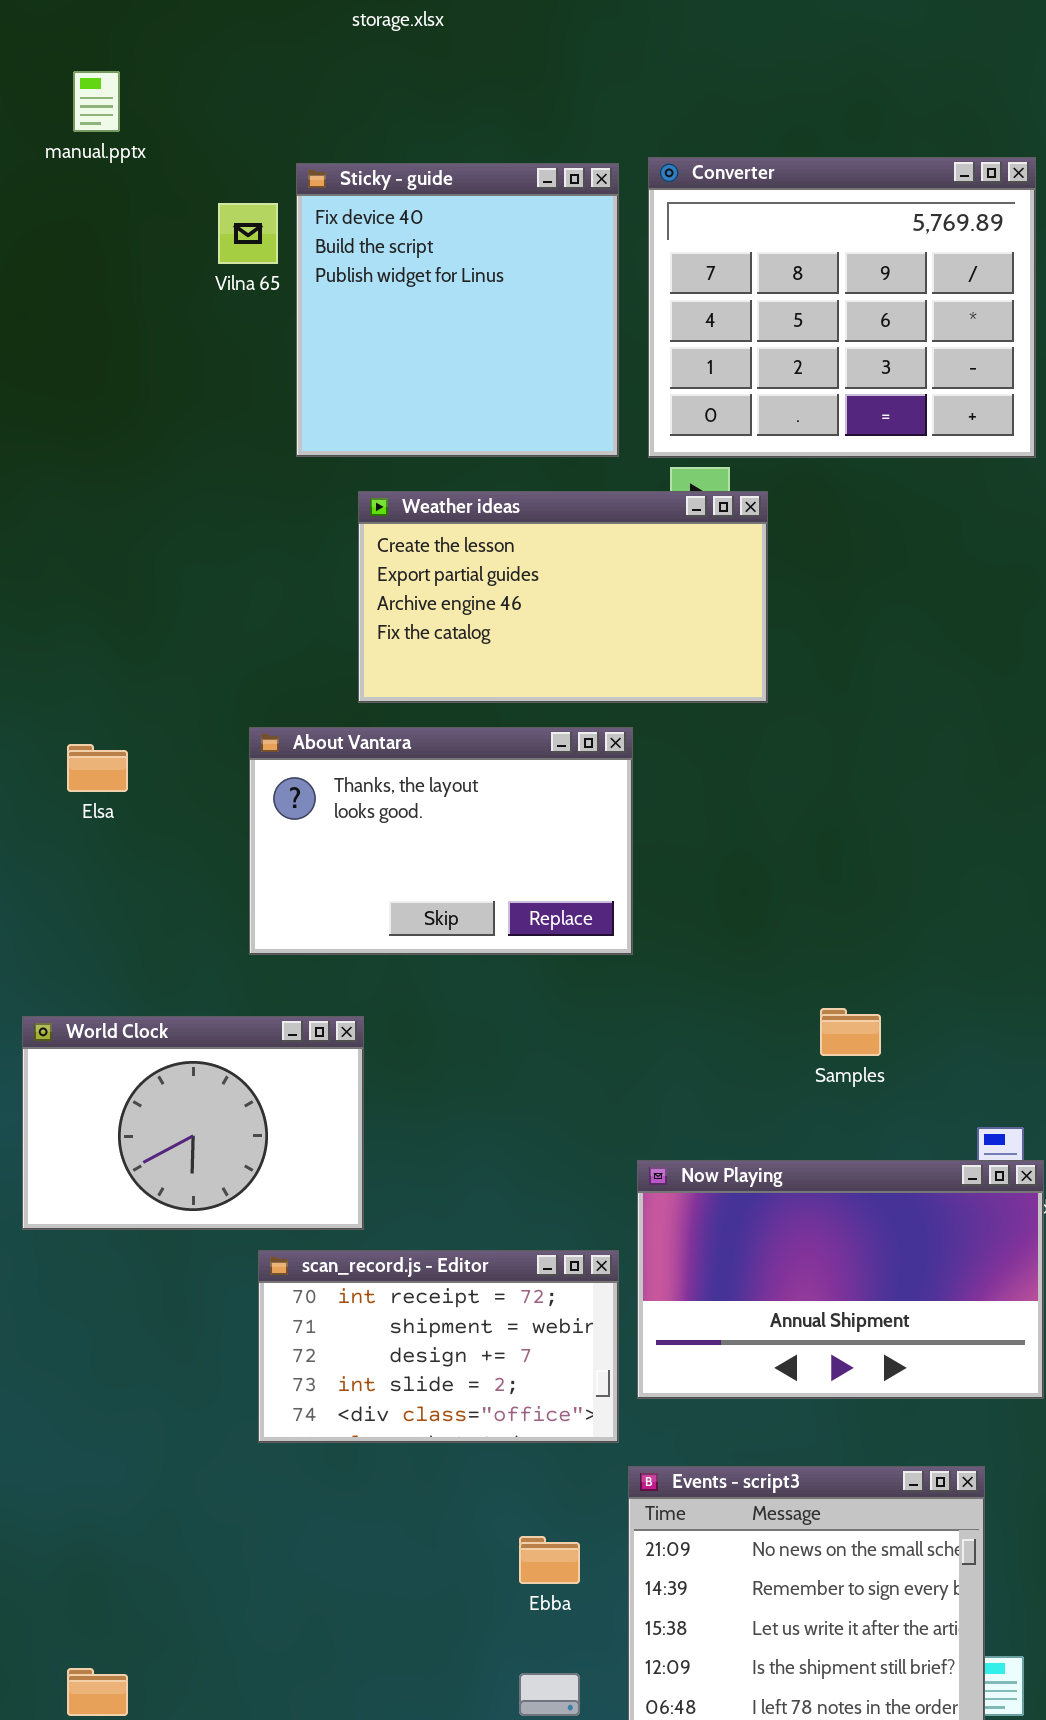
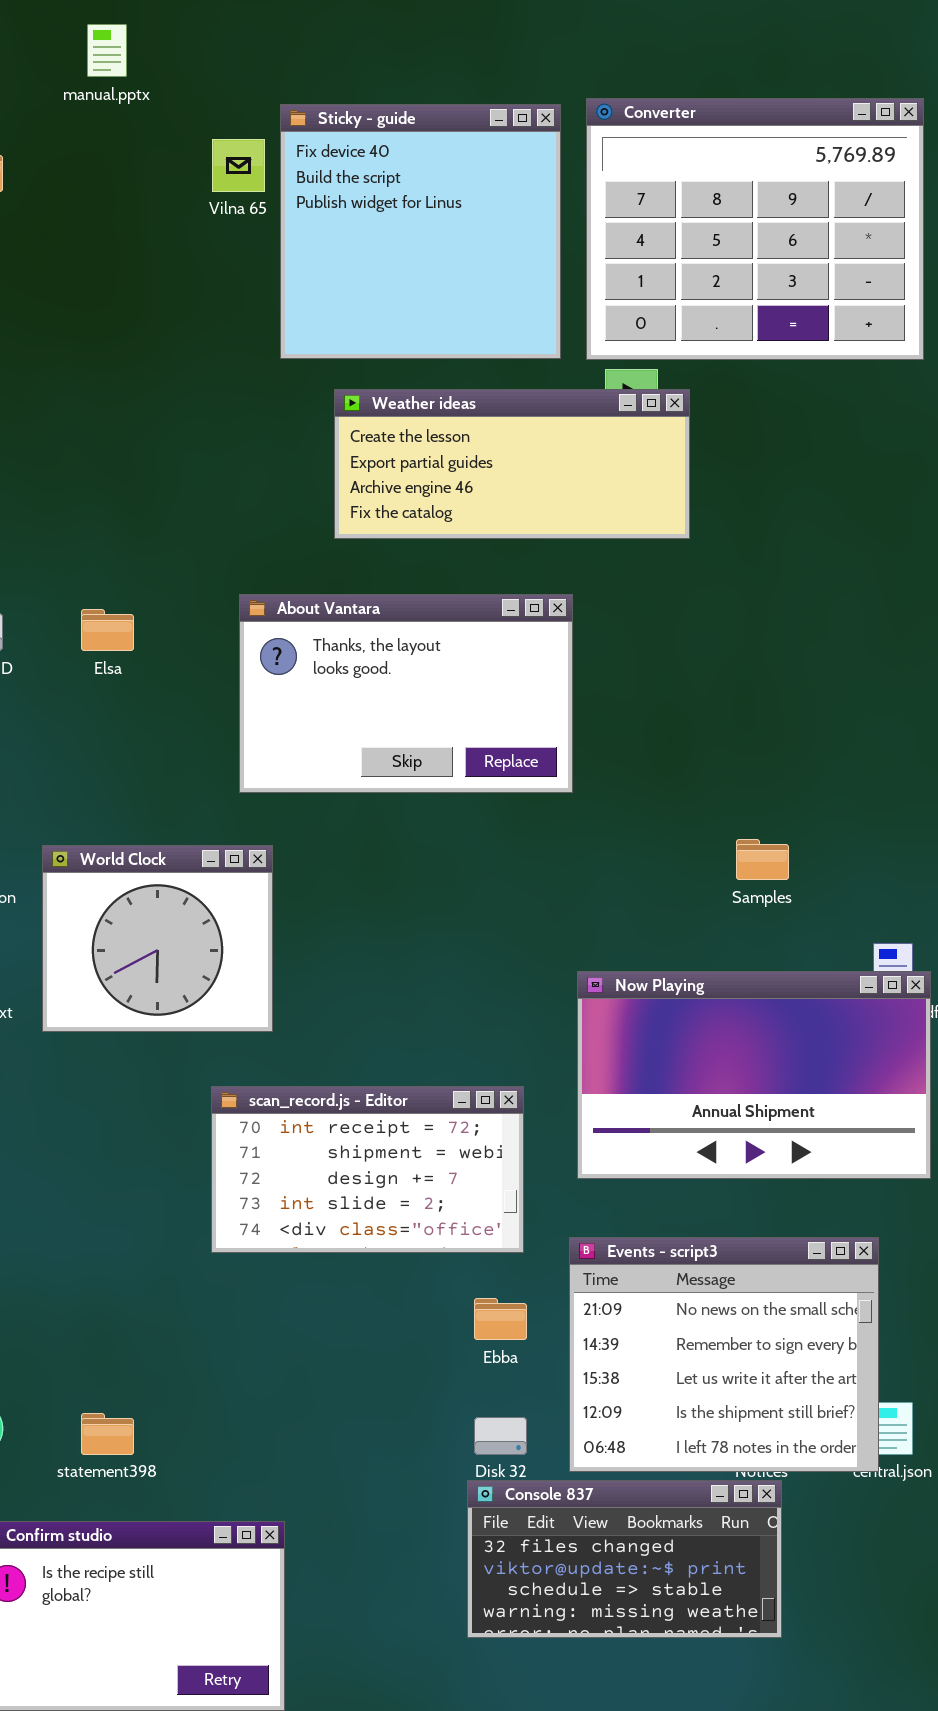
Weather ideas: [358,491,768,703] -> [334,389,690,539], resized
World Clock: [22,1016,364,1230] -> [42,845,273,1032], resized
scan_record.js - Editor: [258,1250,619,1443] -> [211,1086,524,1253], moved

